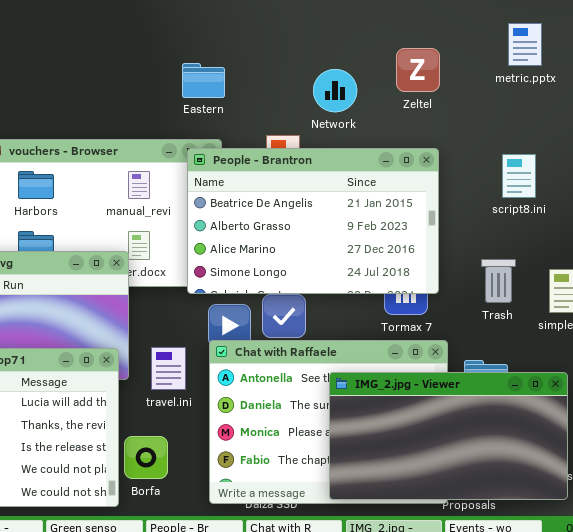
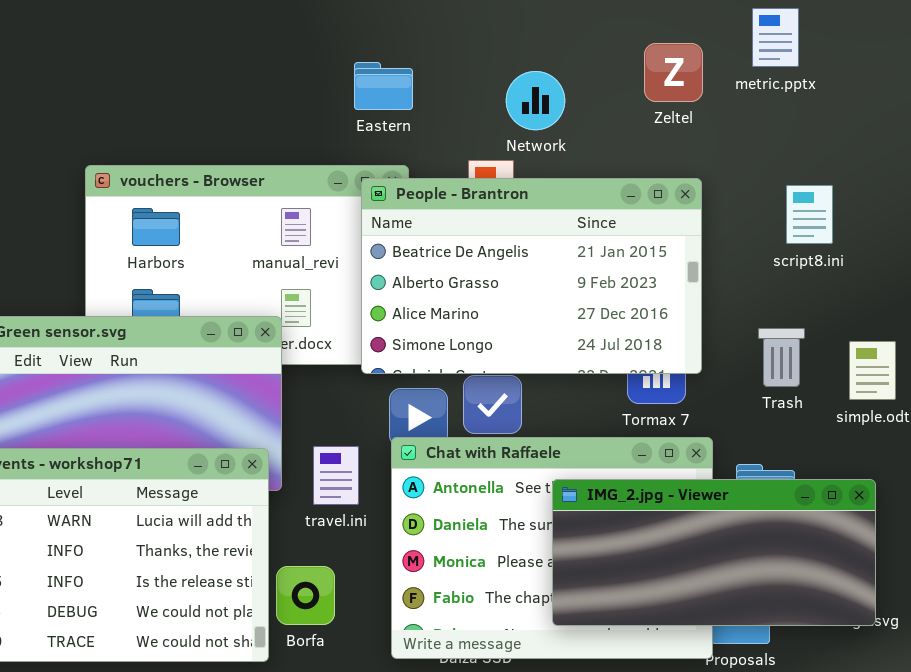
metric.pptx: [508,23,542,66] -> [752,8,799,67], moved
Network: [313,69,357,112] -> [506,71,565,130], moved
IMG_2.jpg - Viewer: [329,372,568,500] -> [552,479,876,626], resized

